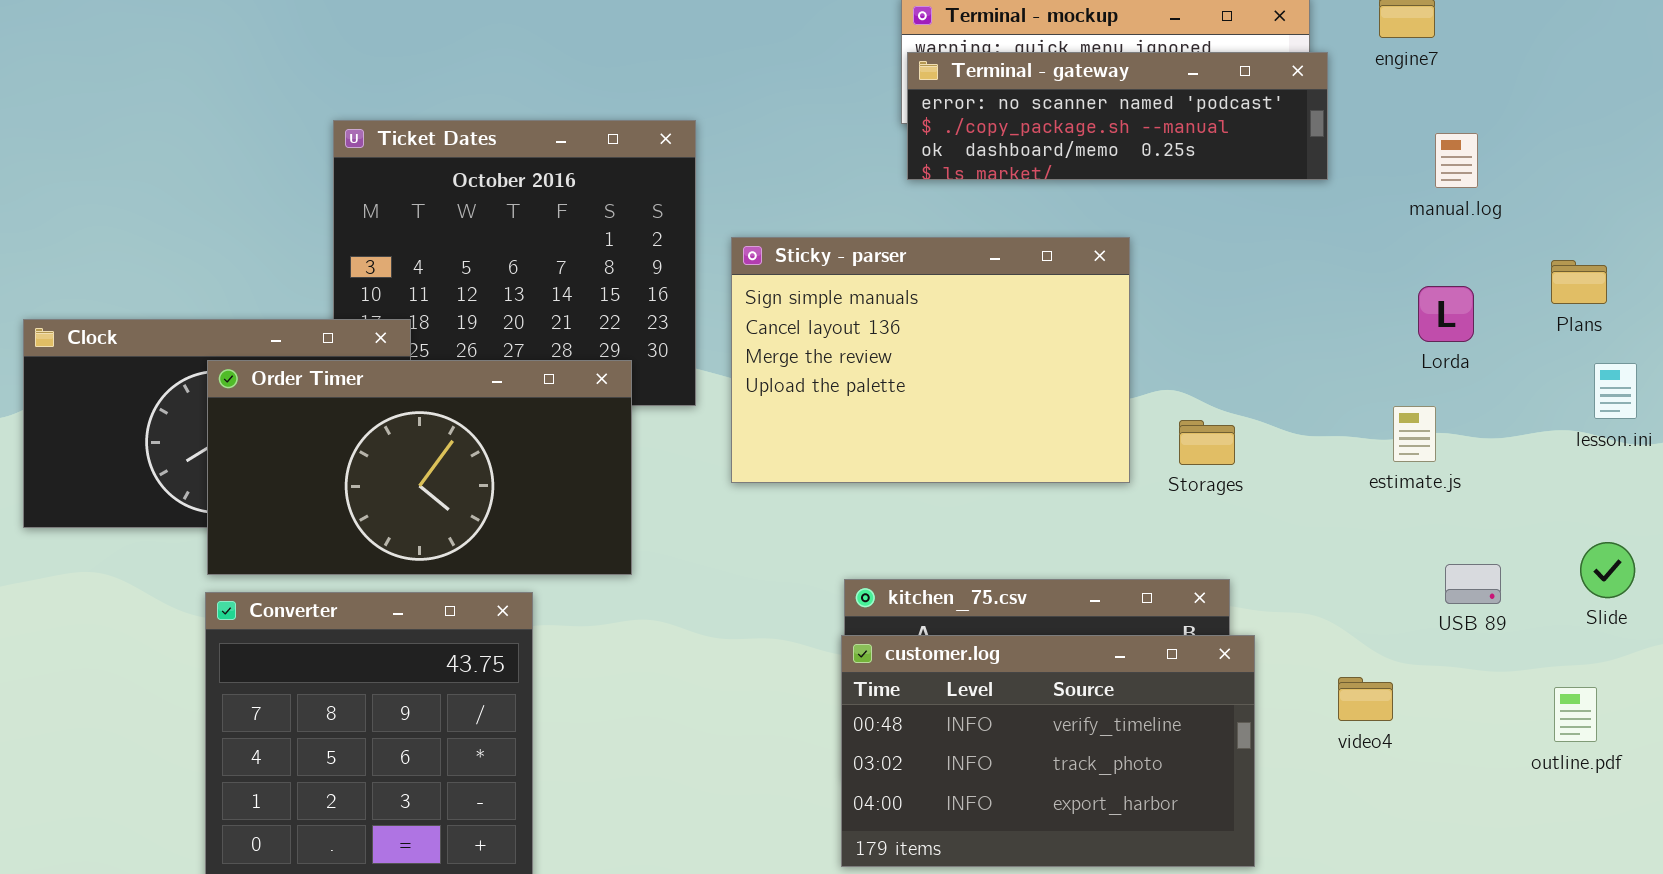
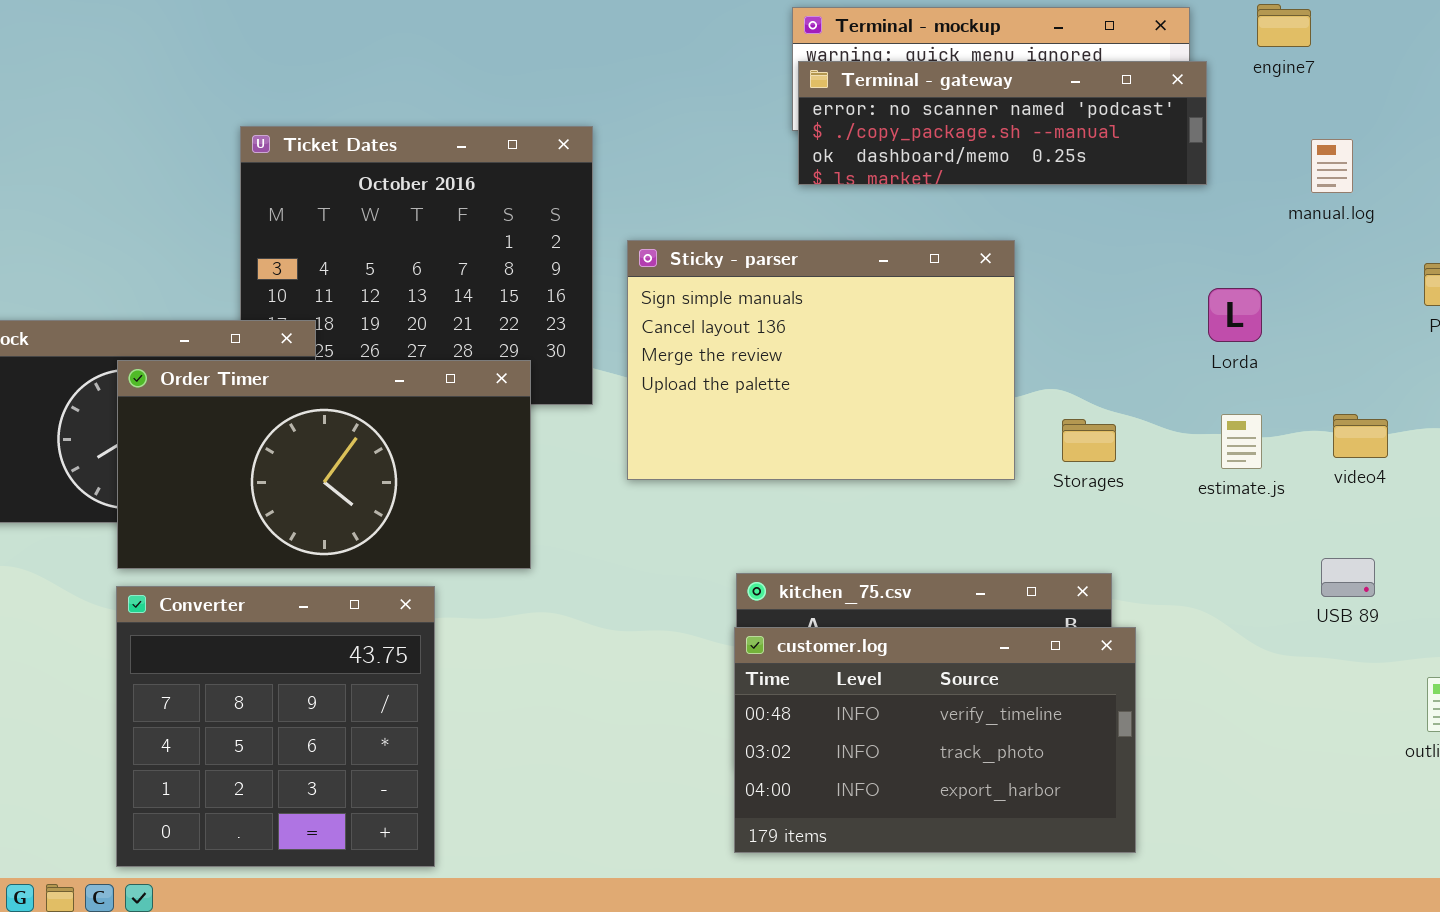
Lorda: [1418,286,1474,342] -> [1208,288,1262,342], moved
estimate.js: [1393,406,1436,462] -> [1221,414,1262,469], moved
video4: [1338,677,1393,721] -> [1333,414,1388,458], moved

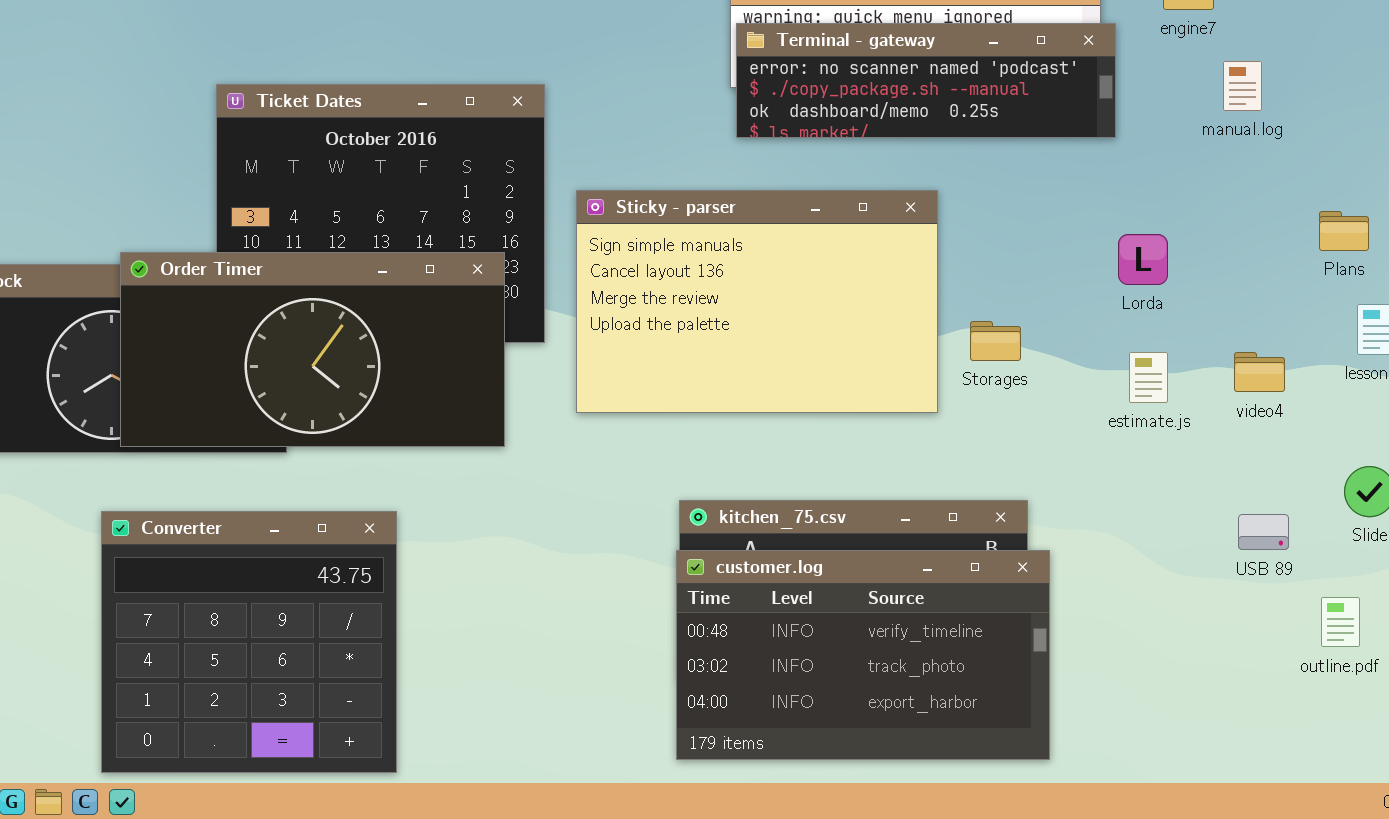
manual.log: [1311,139,1353,193] -> [1223,61,1262,111], moved
Order Timer: [117,360,531,569] -> [120,252,505,447], moved
Storages: [1062,419,1116,462] -> [970,321,1021,361], moved
USB 89: [1321,558,1375,597] -> [1238,514,1289,550], moved

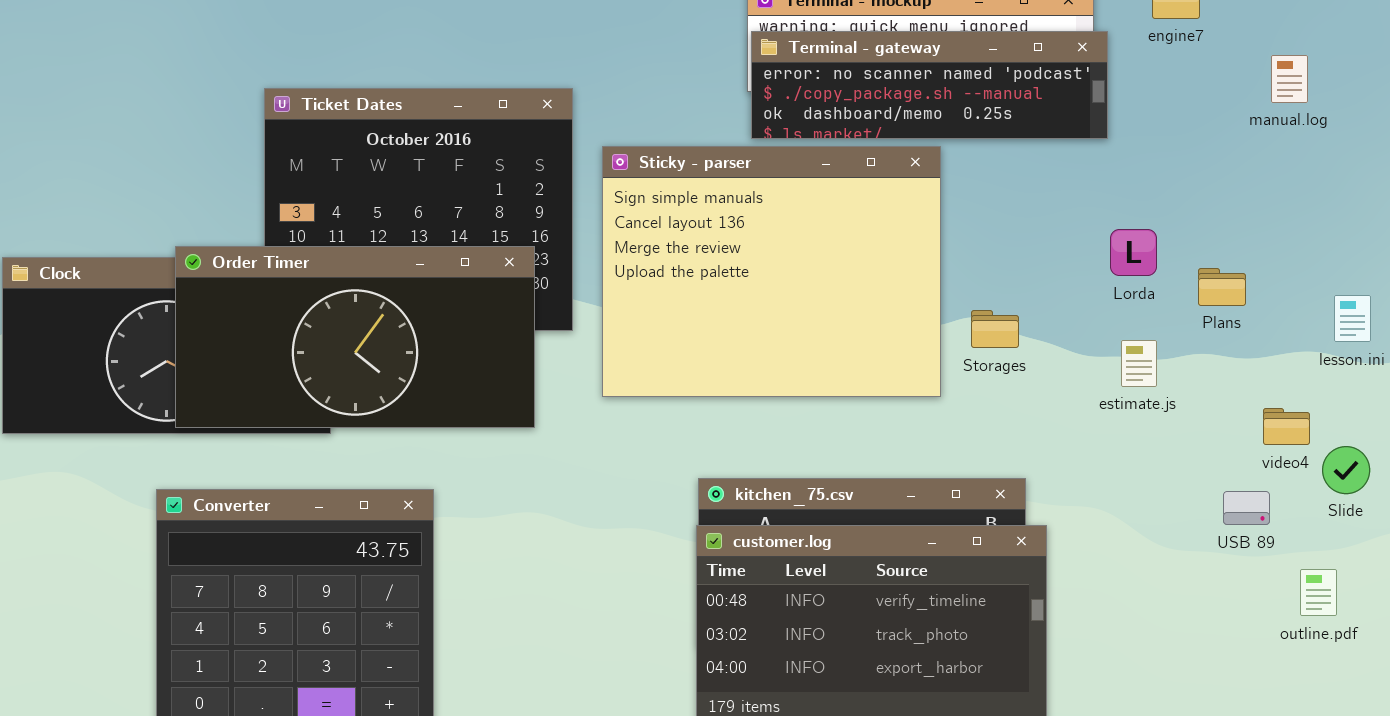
manual.log: [1223,61,1262,111] -> [1271,55,1308,103], moved
Sticky - parser: [576,190,938,413] -> [602,146,941,397], resized
Plans: [1319,211,1369,251] -> [1198,268,1246,306], moved
video4: [1234,352,1285,392] -> [1263,408,1310,445], moved

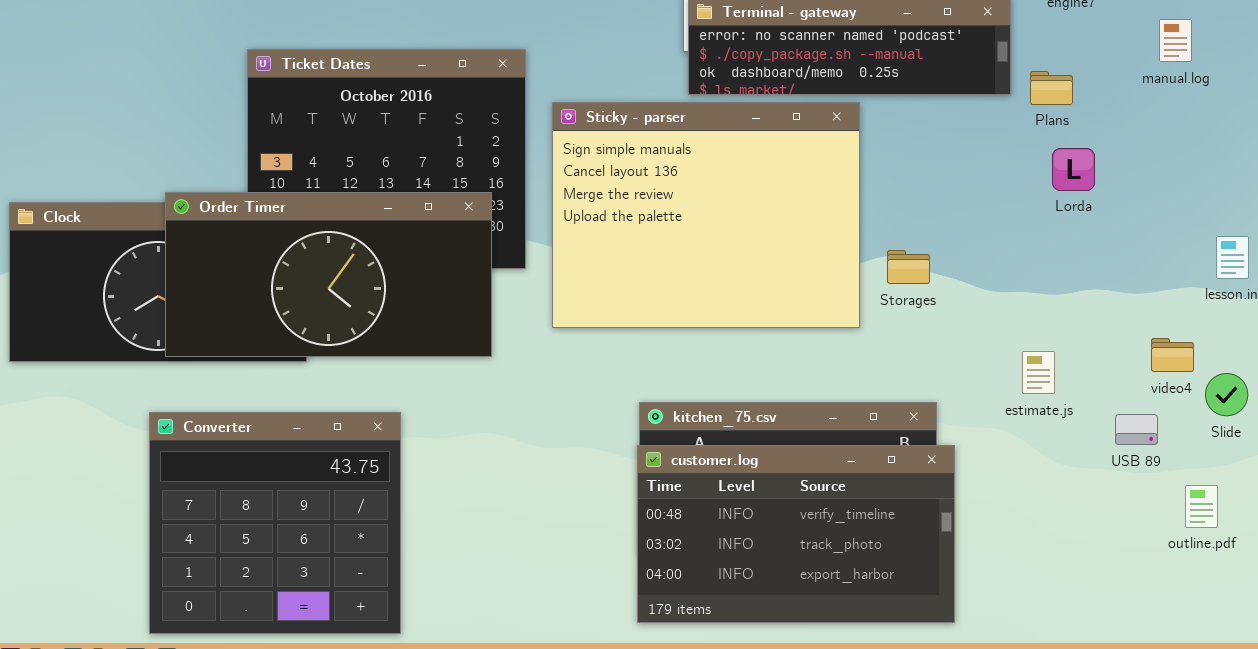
Lorda: [1110,229,1157,276] -> [1052,148,1095,191], moved
Plans: [1198,268,1246,306] -> [1030,71,1073,105], moved
estimate.js: [1121,340,1157,387] -> [1022,351,1055,394], moved

